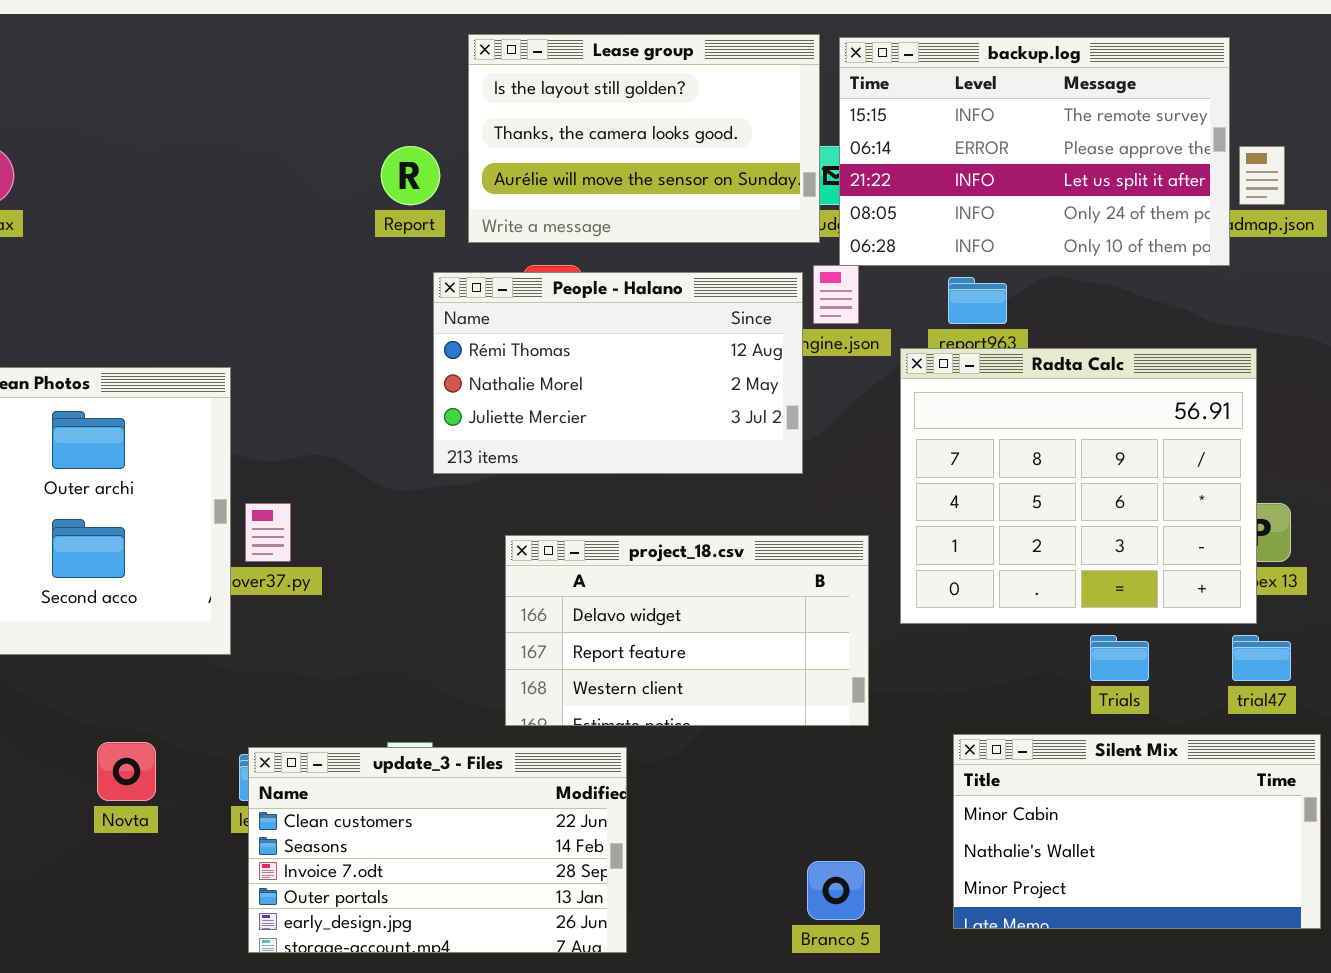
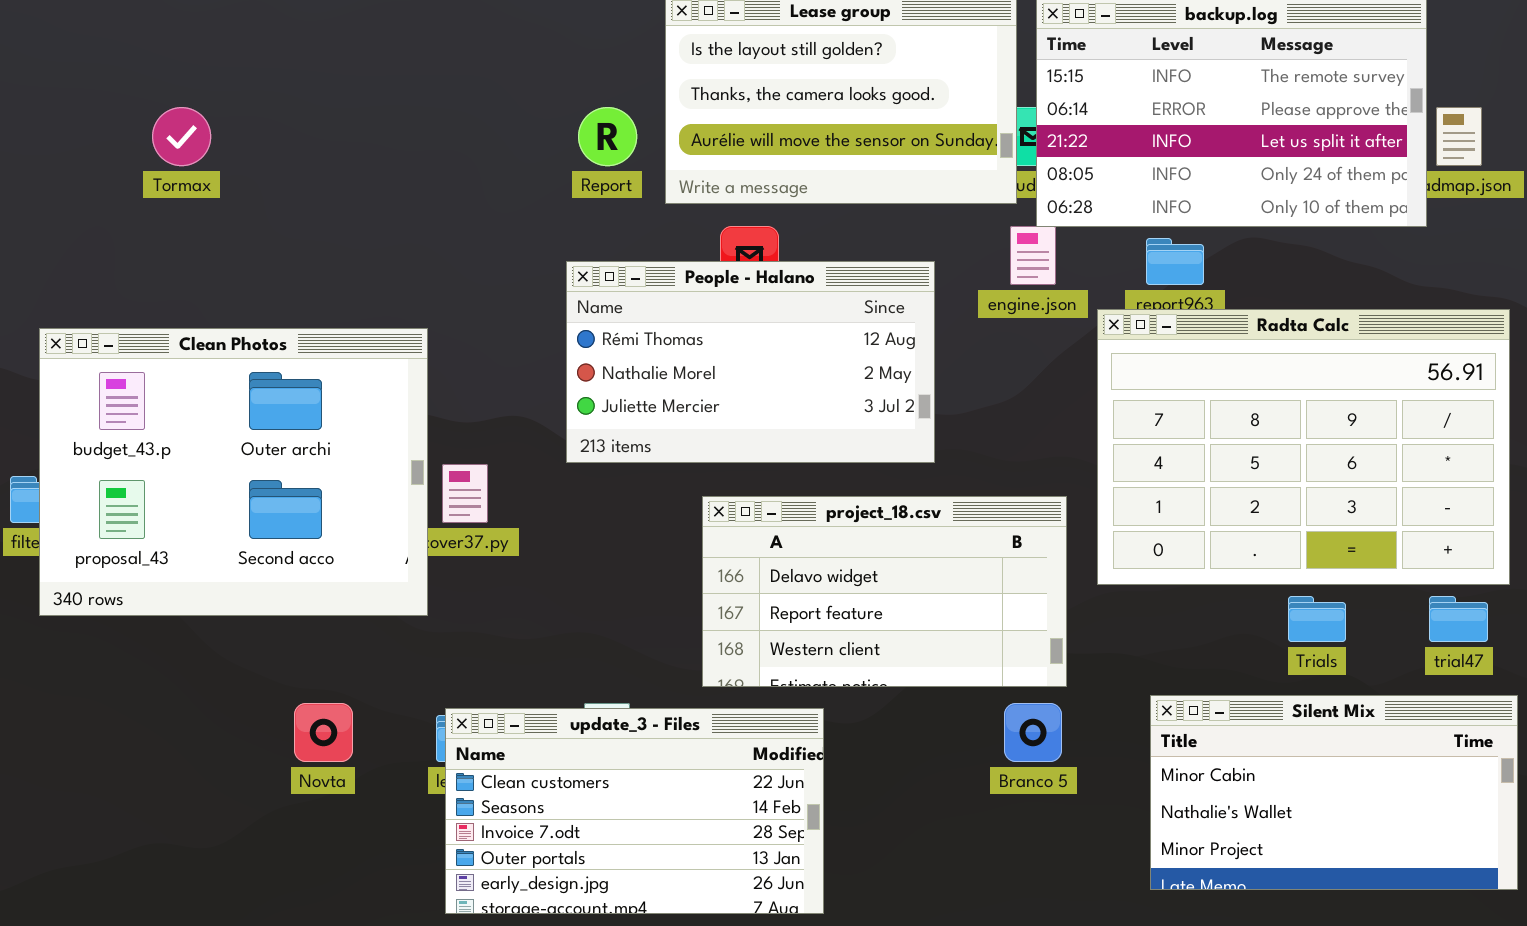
People - Halano: [433,272,803,474] -> [566,261,935,463], moved
Radta Calc: [900,348,1257,624] -> [1097,309,1510,585], resized
Branco 5: [807,861,865,920] -> [1004,703,1062,762], moved

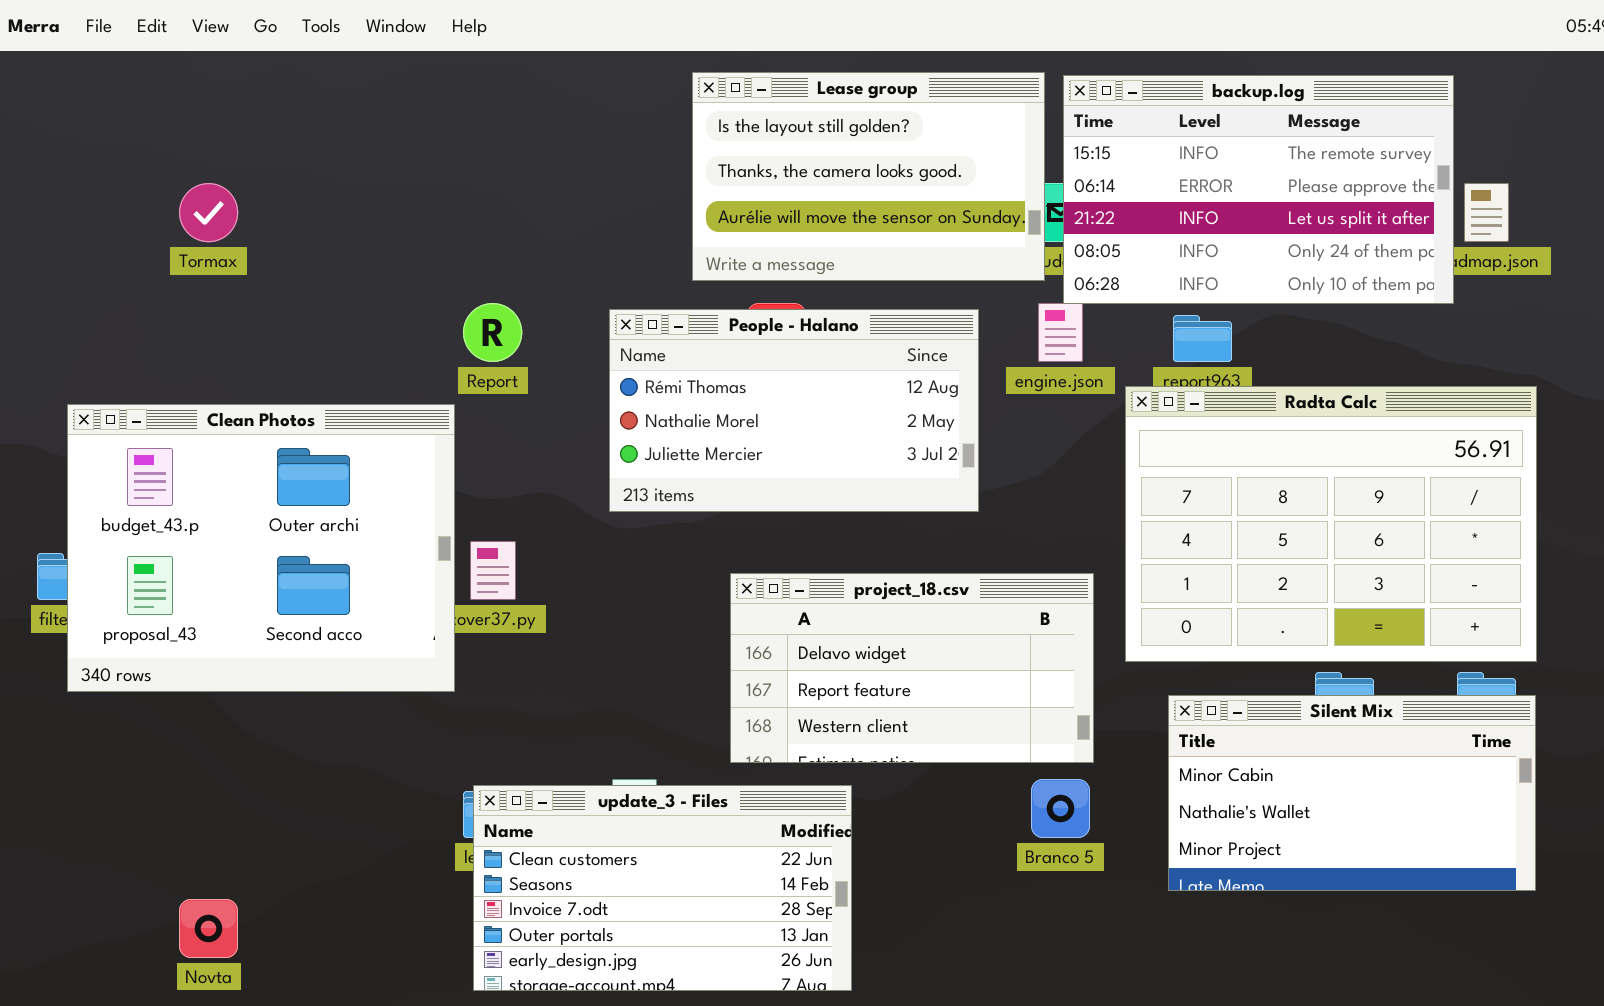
Report: [578,107,637,166] -> [463,303,522,362], moved
People - Halano: [566,261,935,463] -> [609,309,979,512], moved
Silent Mix: [1150,695,1518,890] -> [1168,695,1536,891], moved
Novta: [294,703,353,762] -> [179,899,238,958], moved

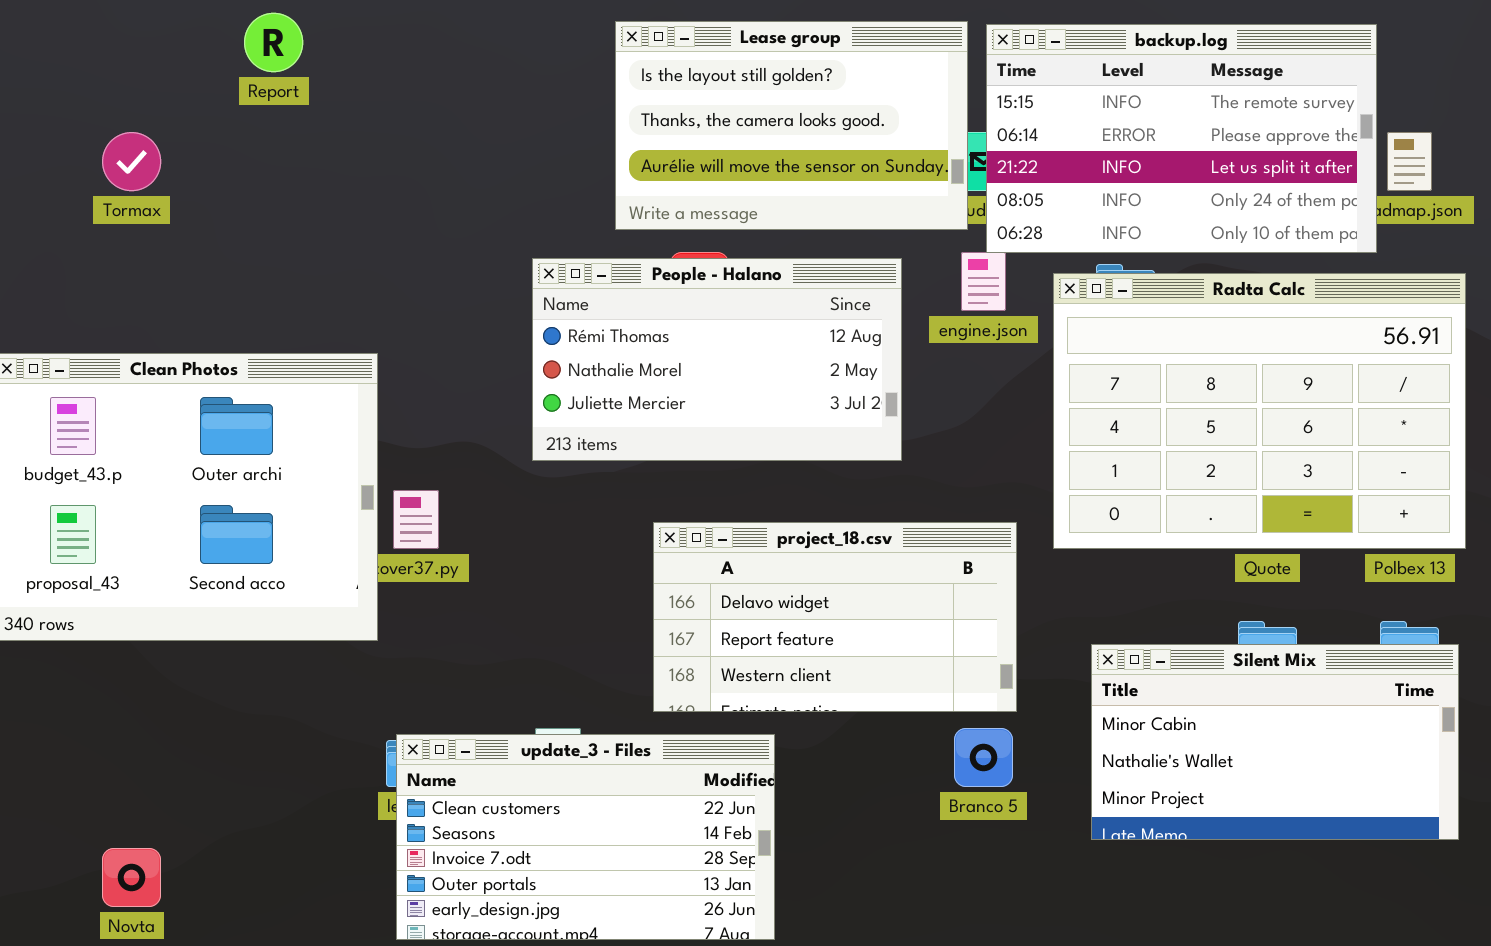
Report: [463,303,522,362] -> [244,13,303,72], moved
Radta Calc: [1125,386,1537,662] -> [1053,273,1466,549], moved

